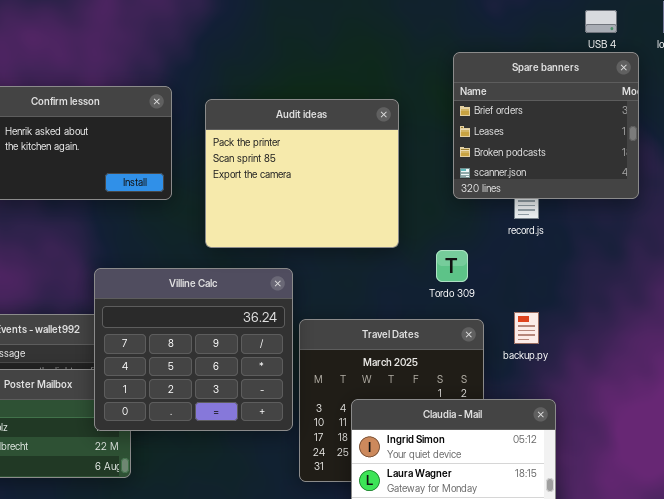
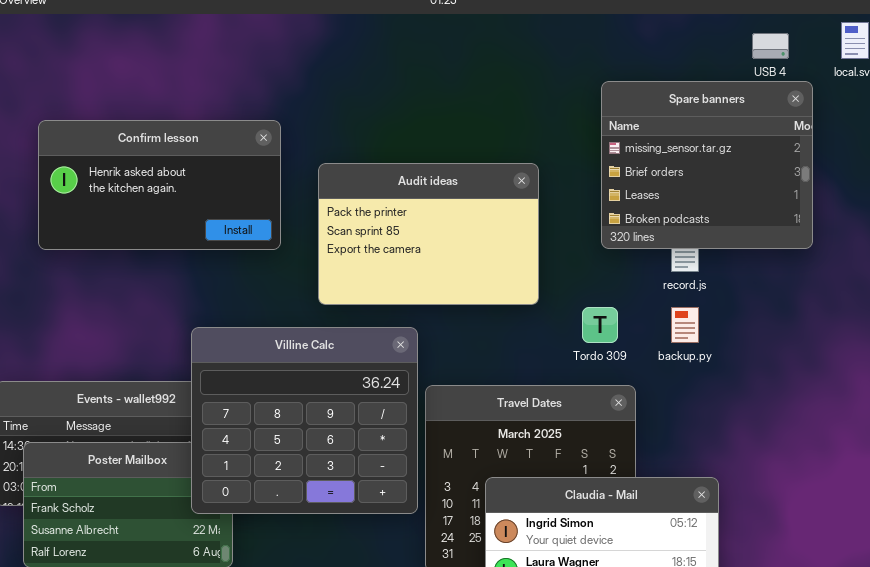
Spare banners: [453,52,639,199] -> [601,81,813,249], scrolled up 1 row
Audit ideas: [205,99,399,248] -> [318,163,539,305], resized
backup.py: [514,312,539,344] -> [671,307,699,343], moved

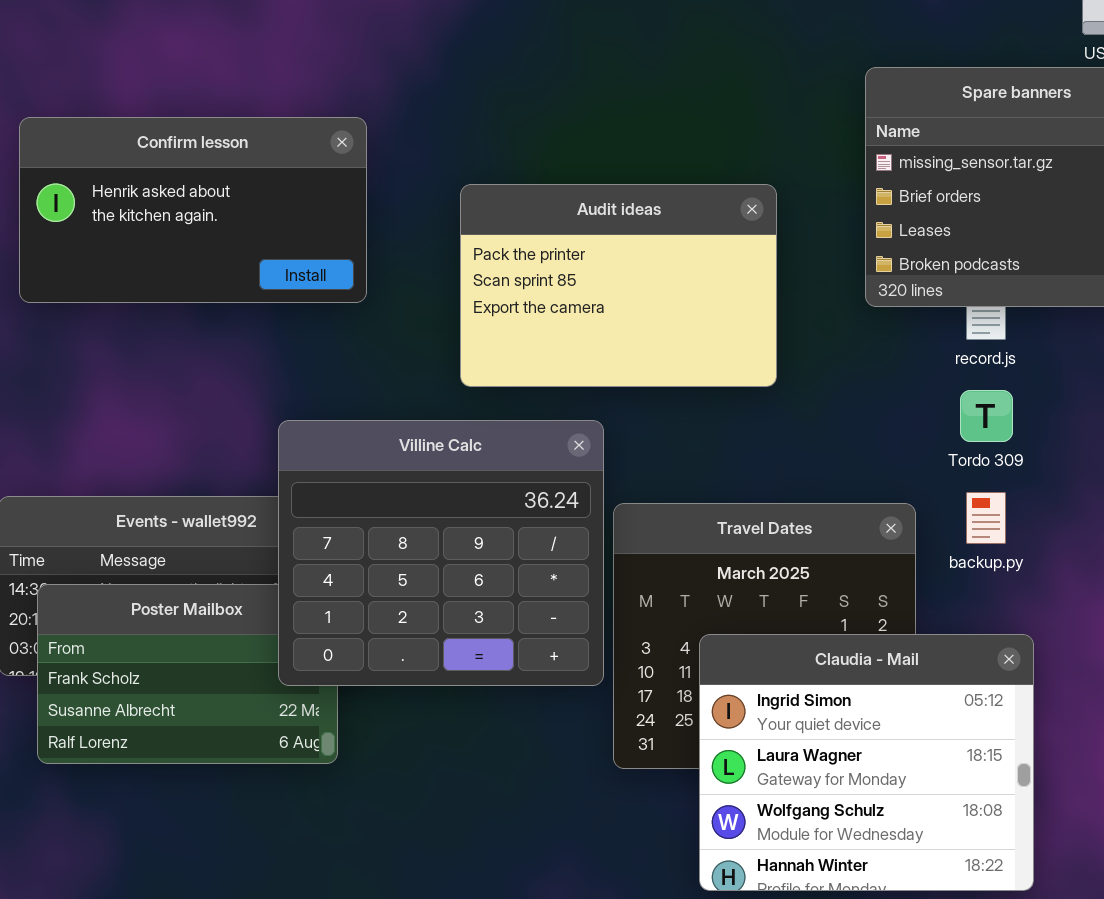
Confirm lesson: [38,120,281,250] -> [19,117,367,303], moved
Tordo 309: [582,307,618,343] -> [960,390,1013,442], moved
backup.py: [671,307,699,343] -> [966,492,1006,544], moved

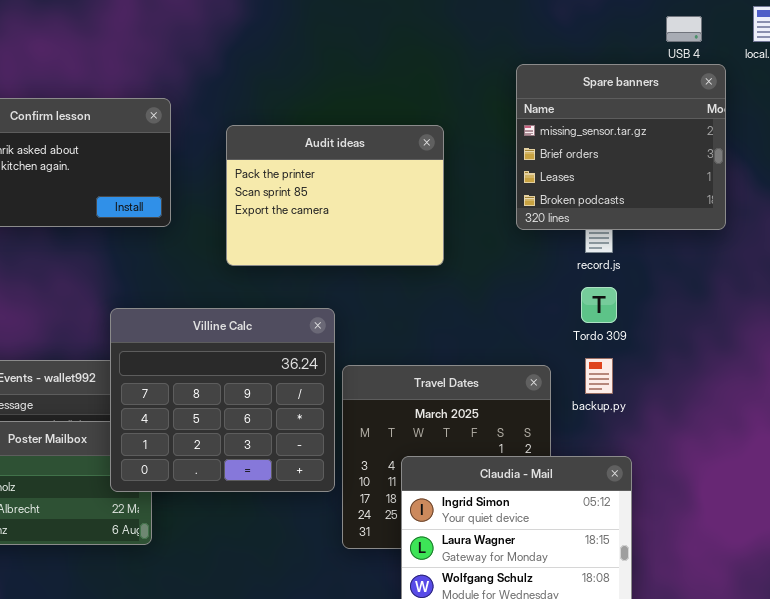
Audit ideas: [460,184,777,387] -> [226,125,444,266], moved

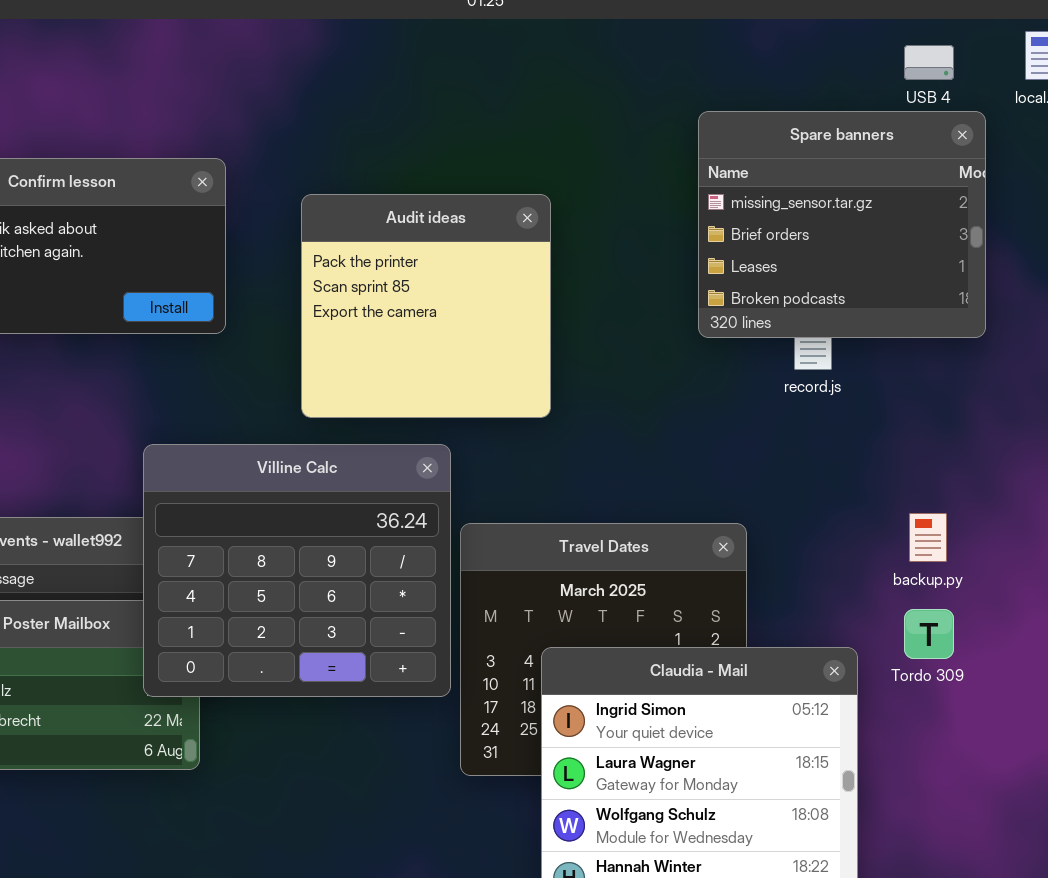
Audit ideas: [226,125,444,266] -> [301,194,551,418], resized
Tordo 309: [581,287,617,323] -> [904,609,954,659], moved
backup.py: [585,358,613,394] -> [909,513,947,562], moved

